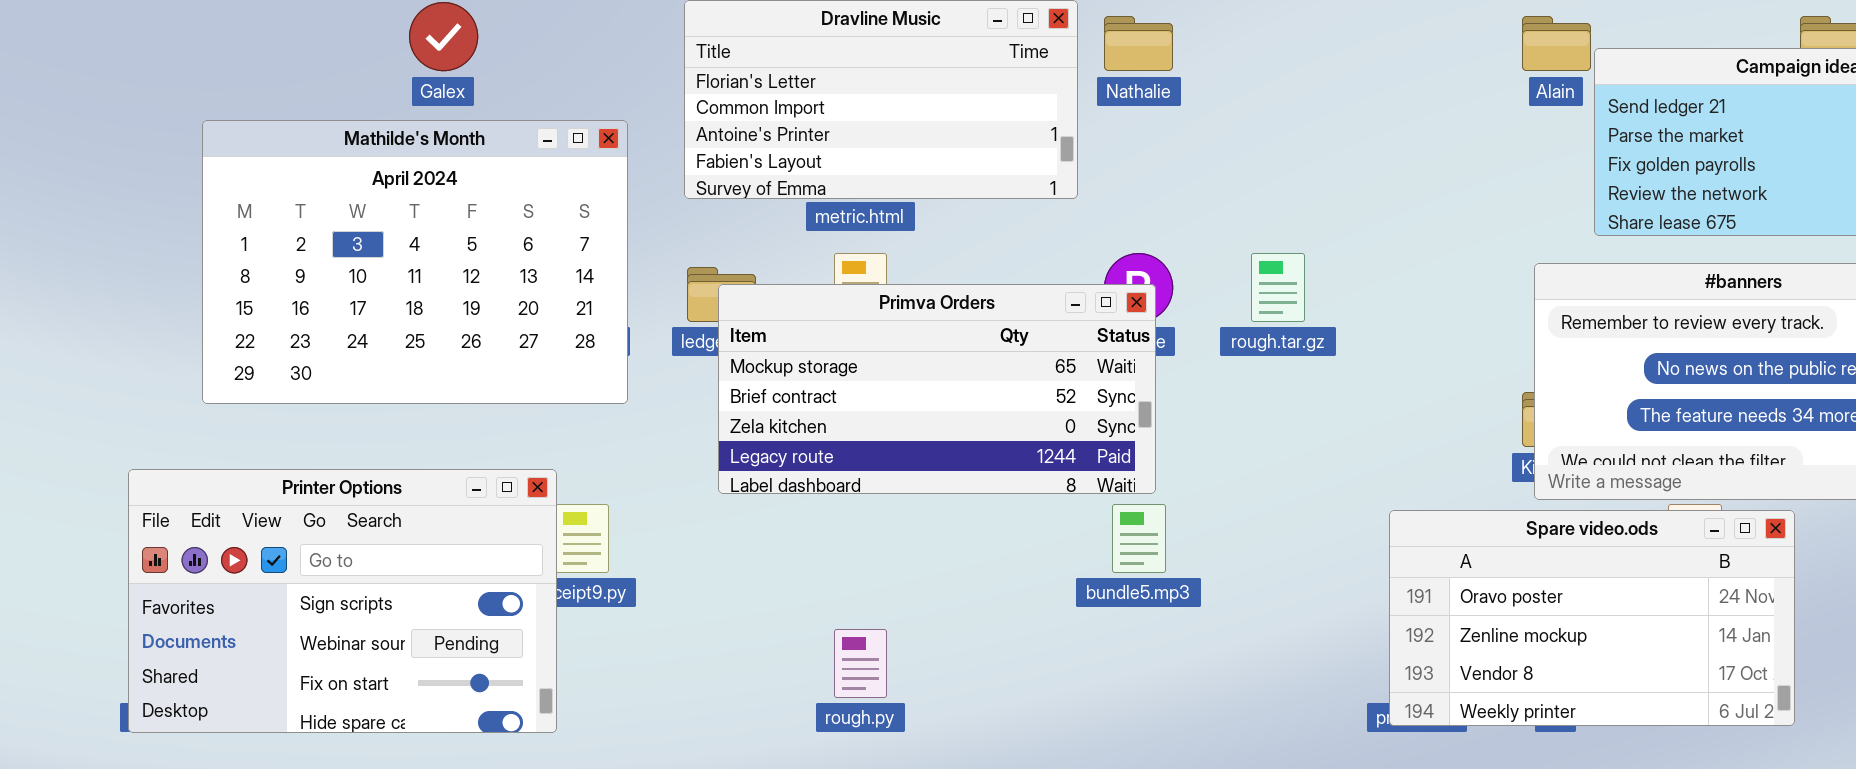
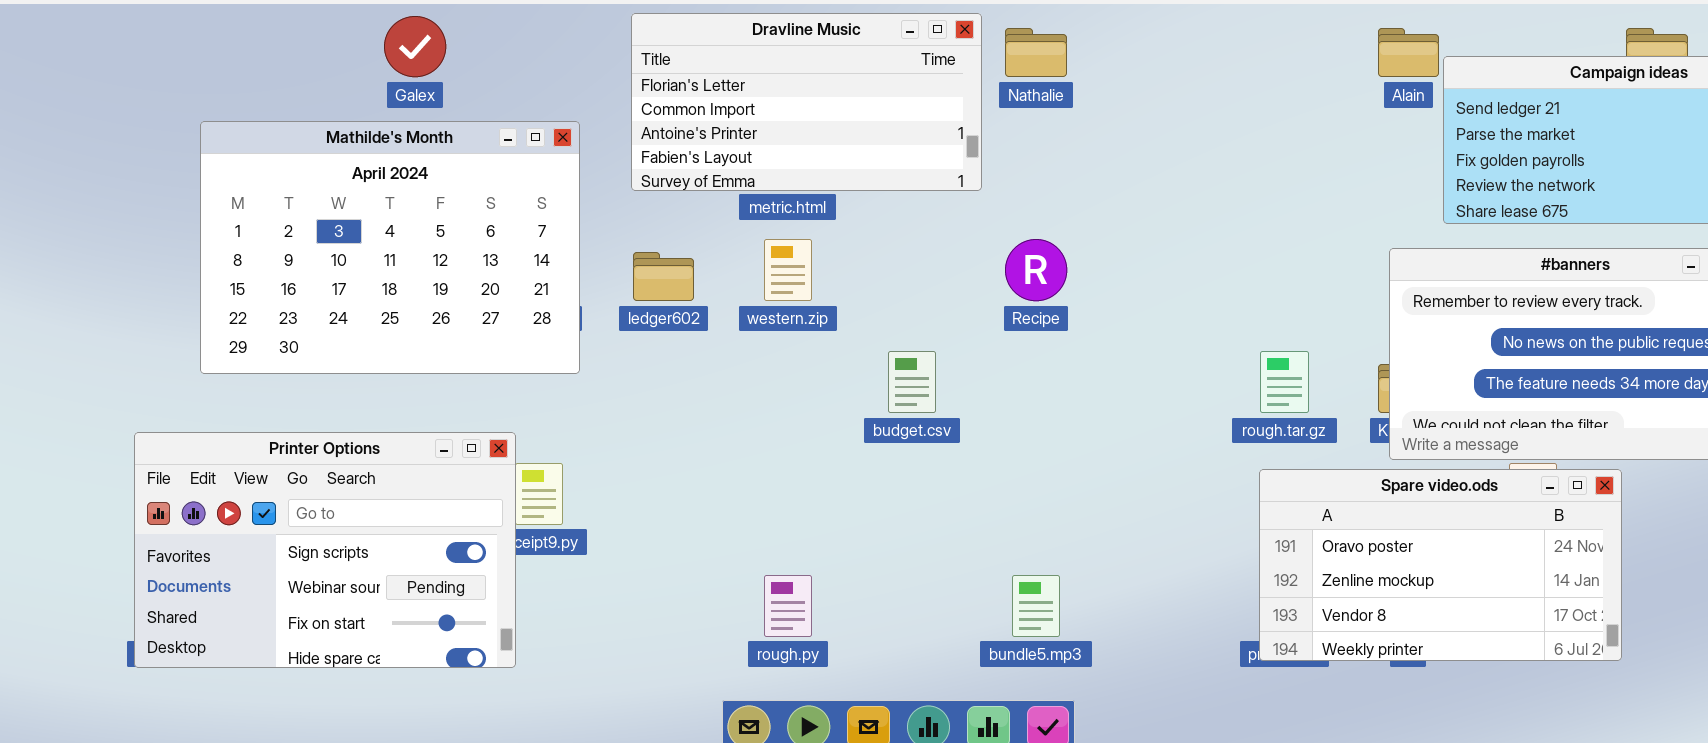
rough.tar.gz: [1251,253,1305,322] -> [1260,351,1309,413], moved
Primva Orders: [718,284,1156,494] -> none, closed
bundle5.mp3: [1112,504,1166,573] -> [1012,575,1060,637], moved

